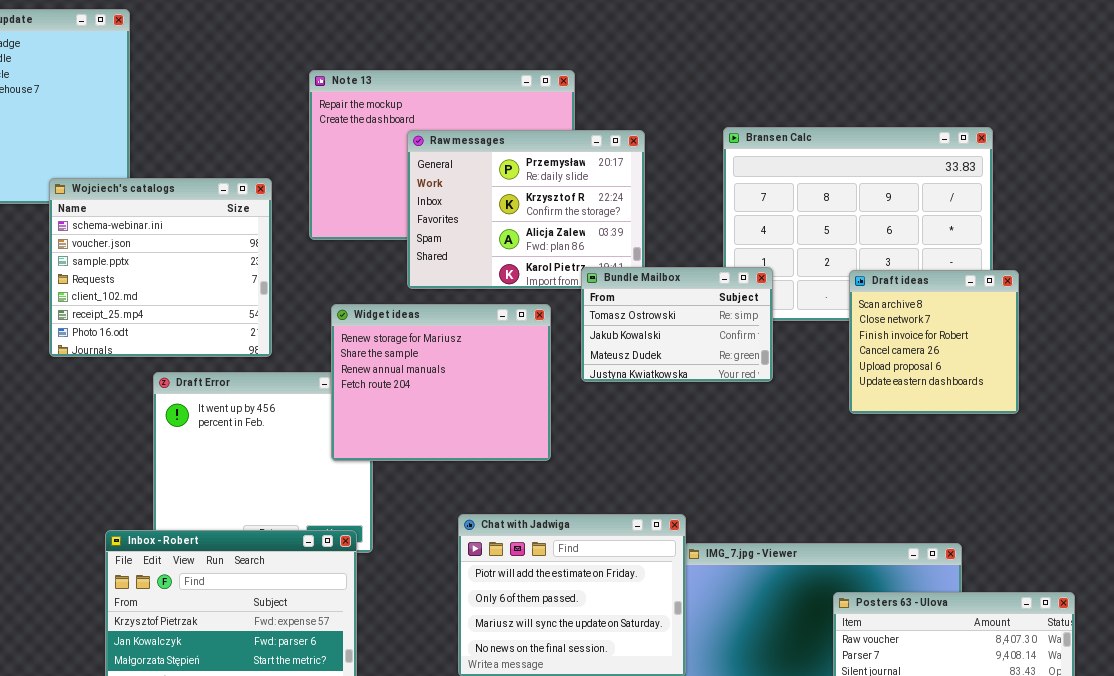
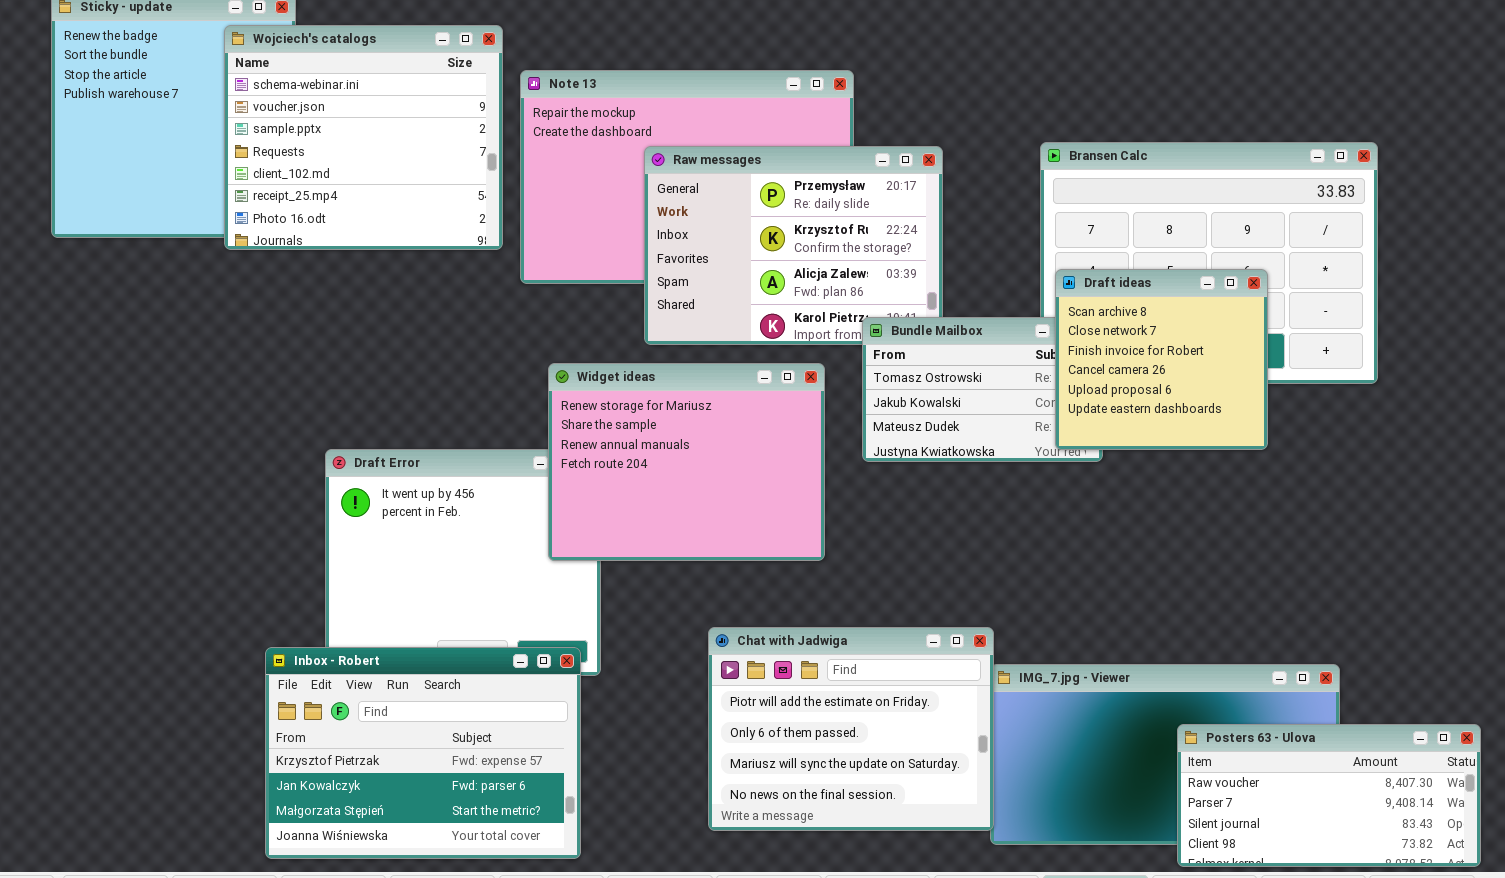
Wojciech's catalogs: [49,178,272,357] -> [224,25,503,250], moved
Draft ideas: [849,270,1019,414] -> [1055,269,1268,450], moved

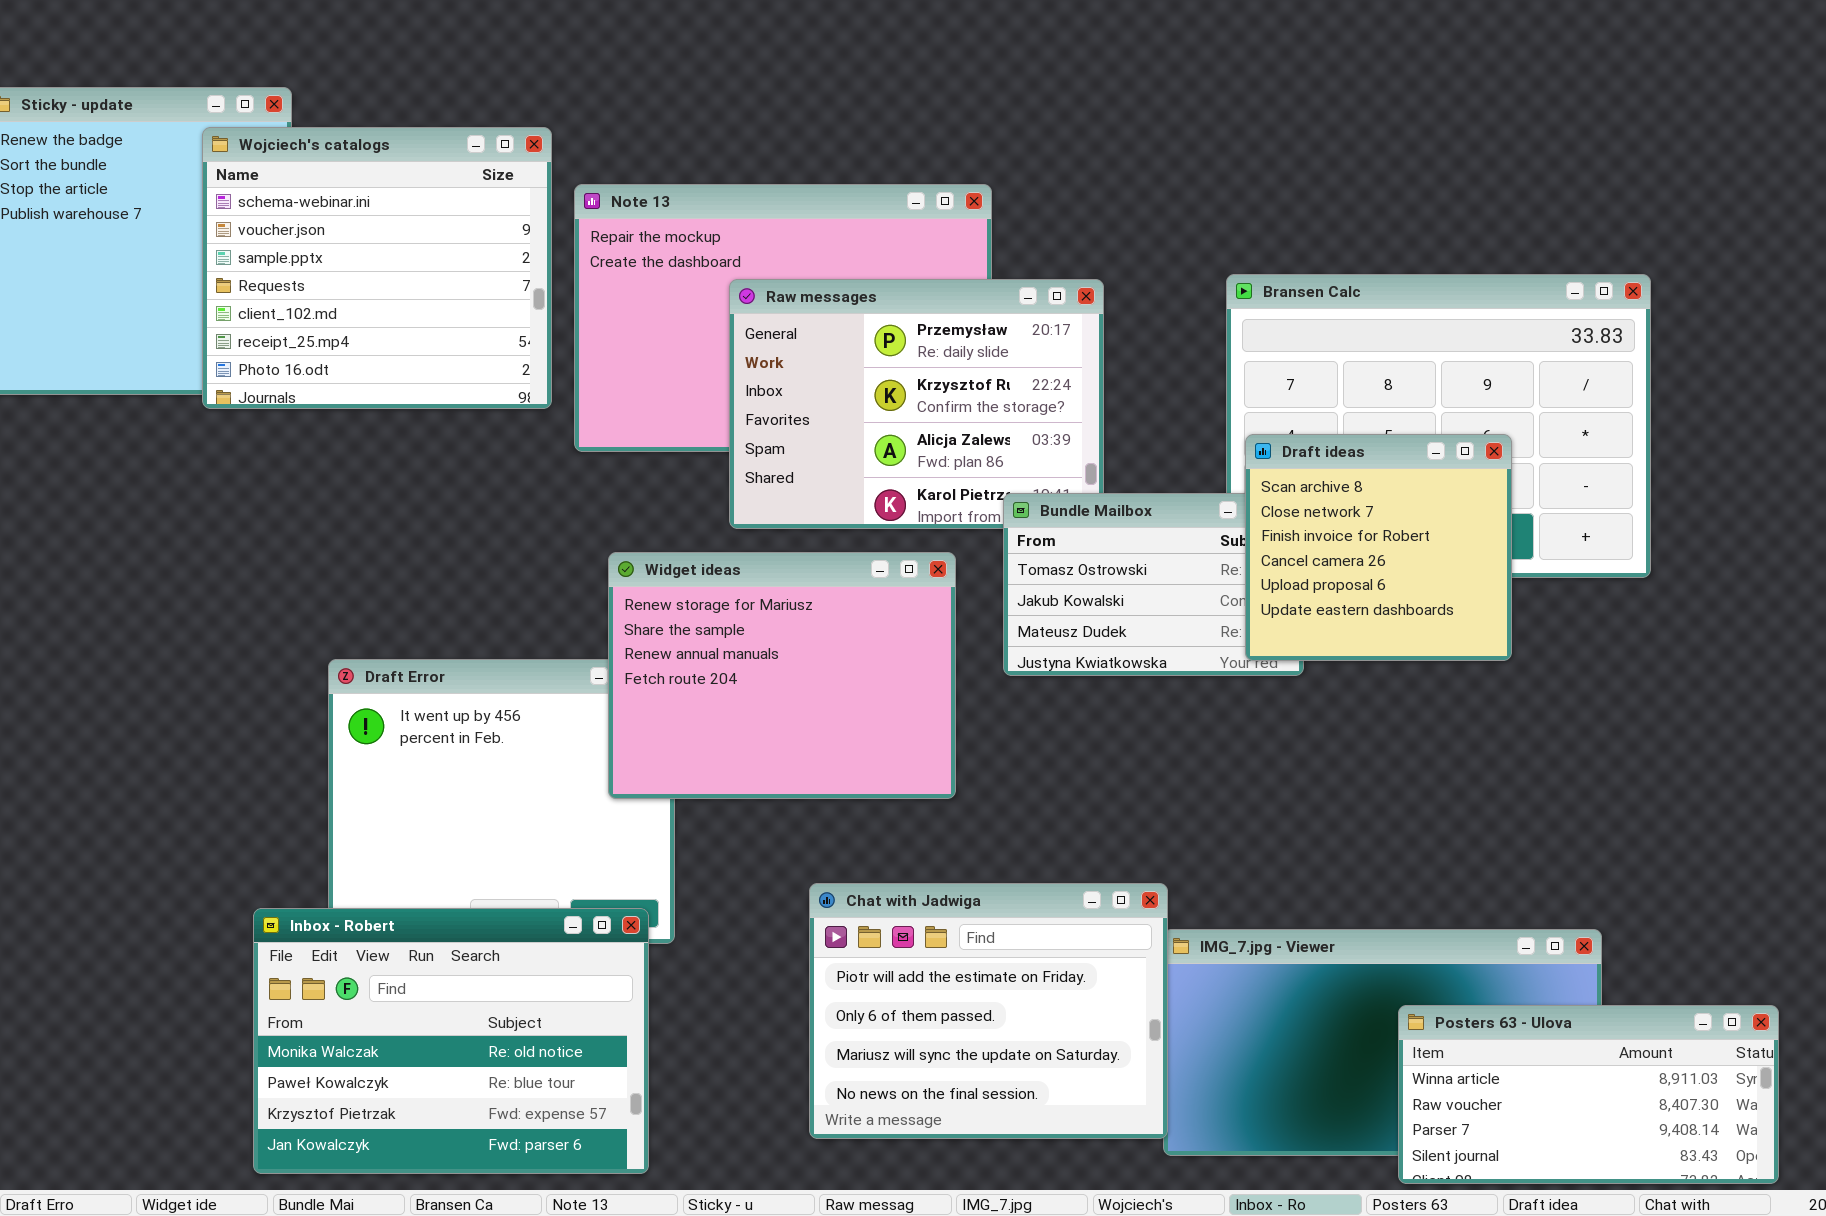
Inbox - Robert: [265,647,581,859] -> [253,908,649,1174], scrolled up 2 rows
Posters 63 - Ulova: [1177,724,1481,867] -> [1398,1005,1779,1184], scrolled up 1 row

